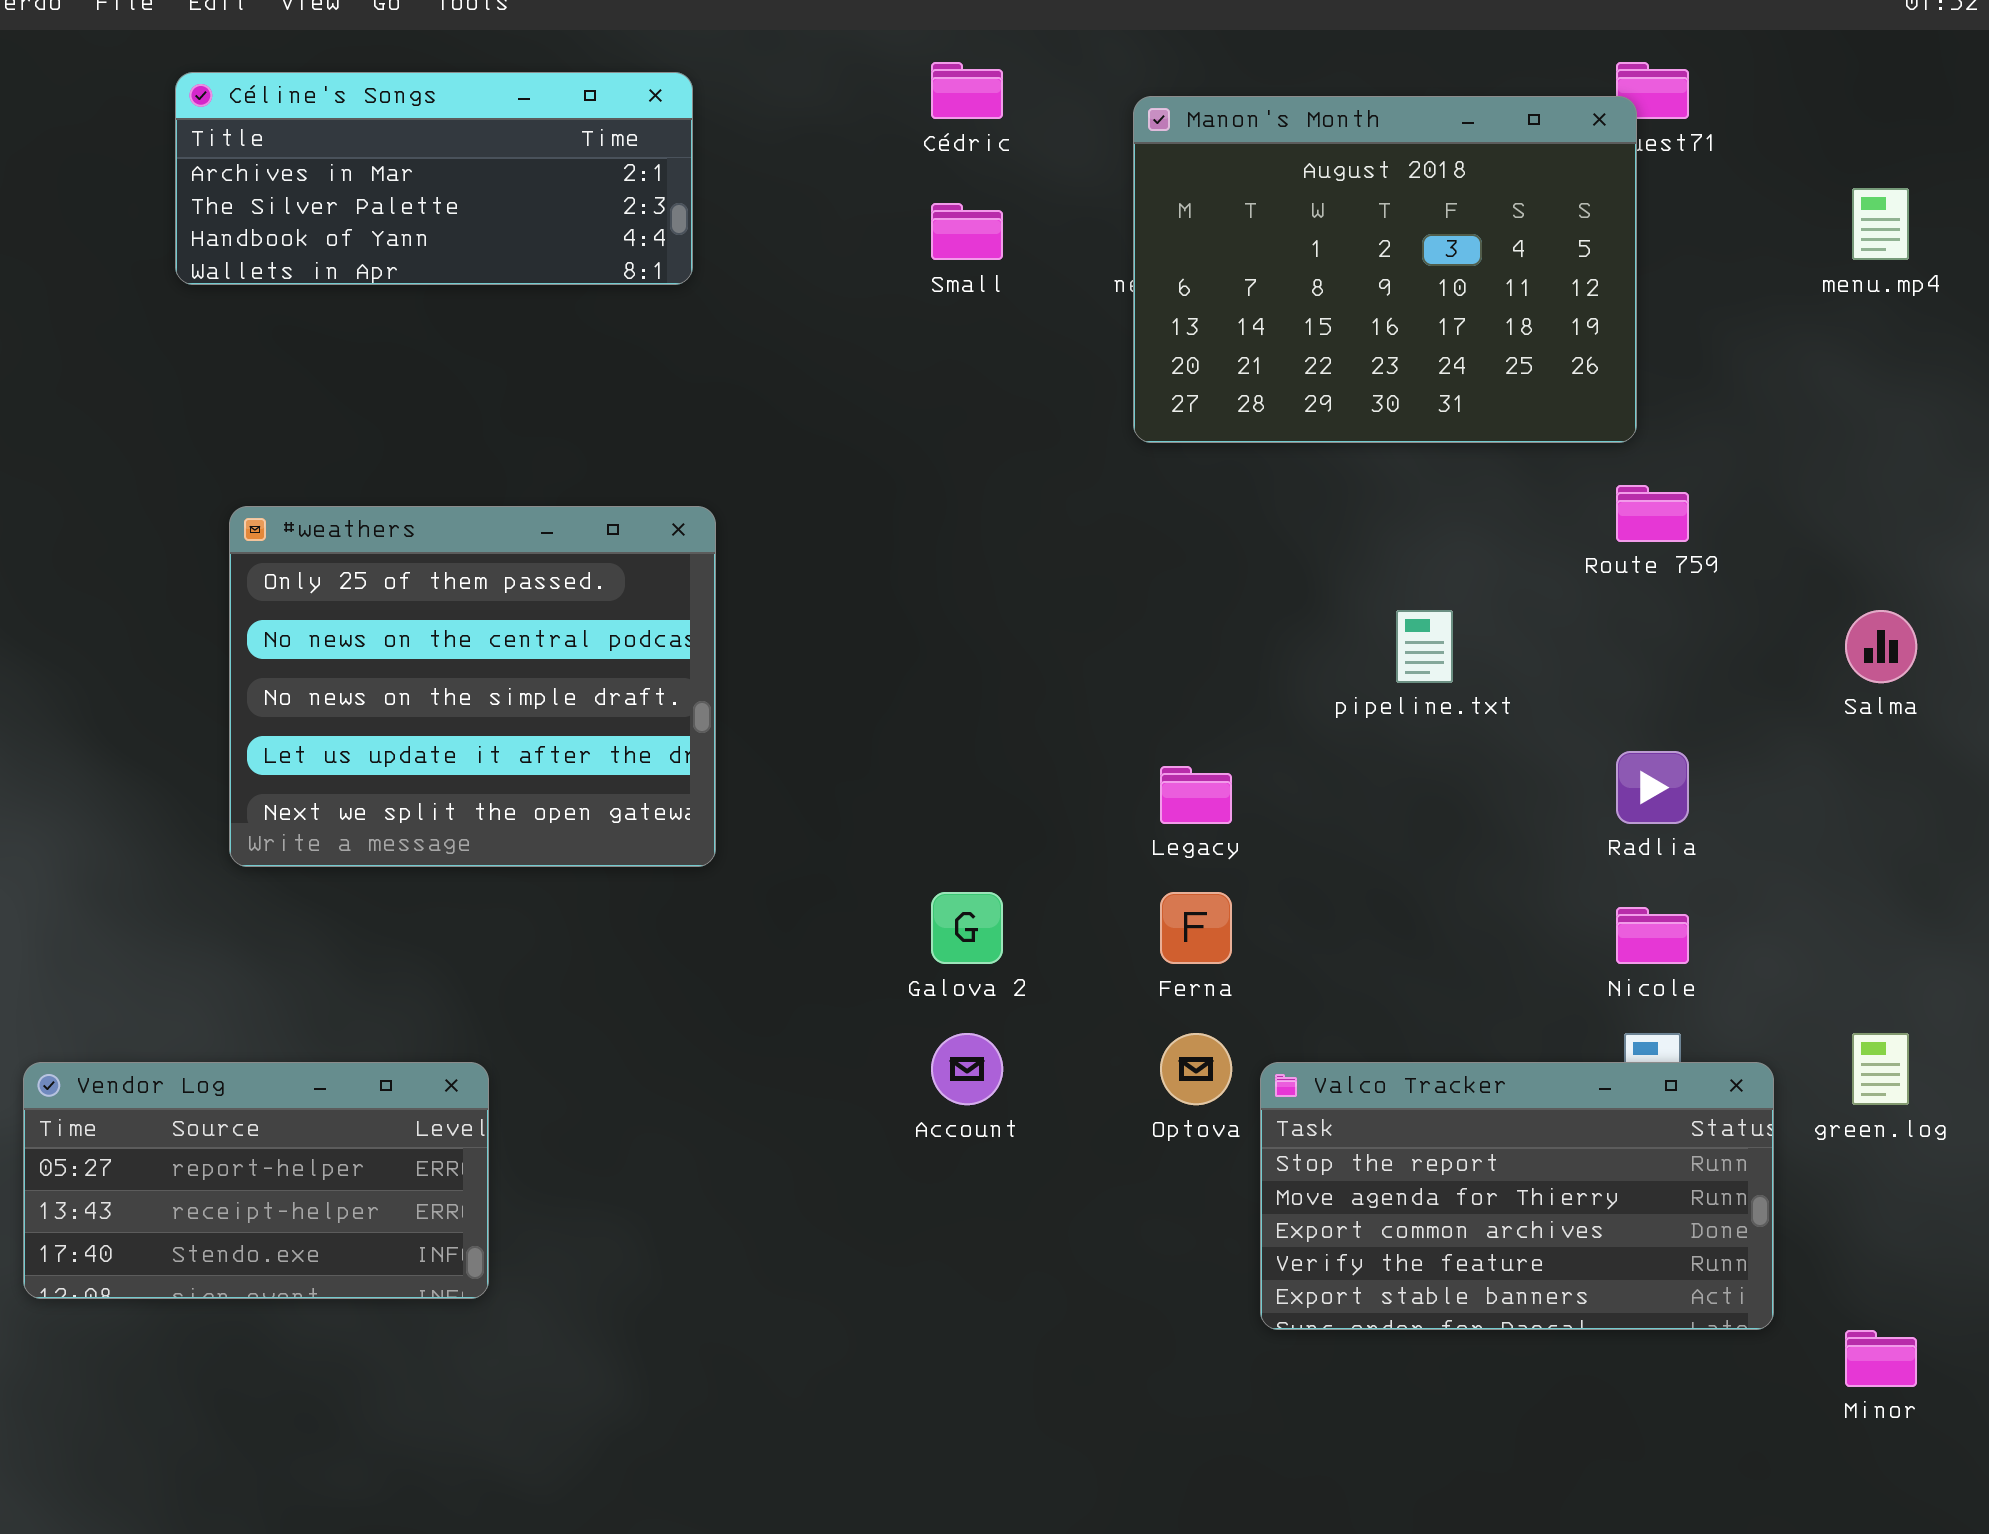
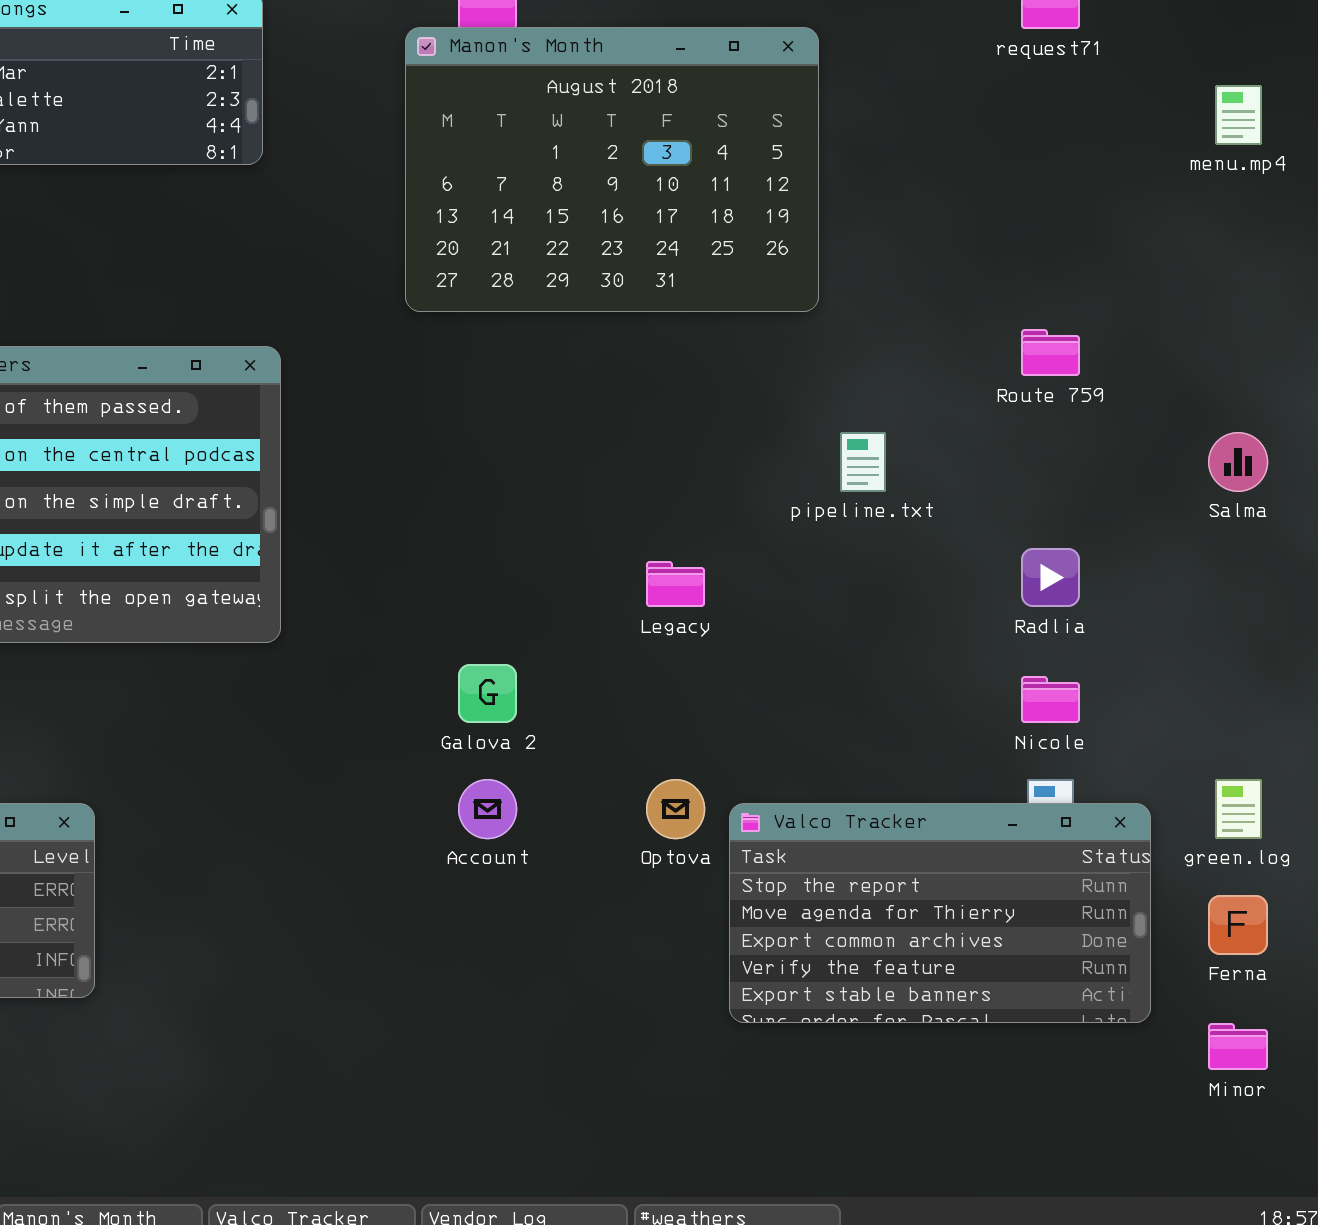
Manon's Month: [1133,96,1637,443] -> [405,27,819,312], moved
Ferna: [1160,892,1232,964] -> [1208,895,1268,955], moved

